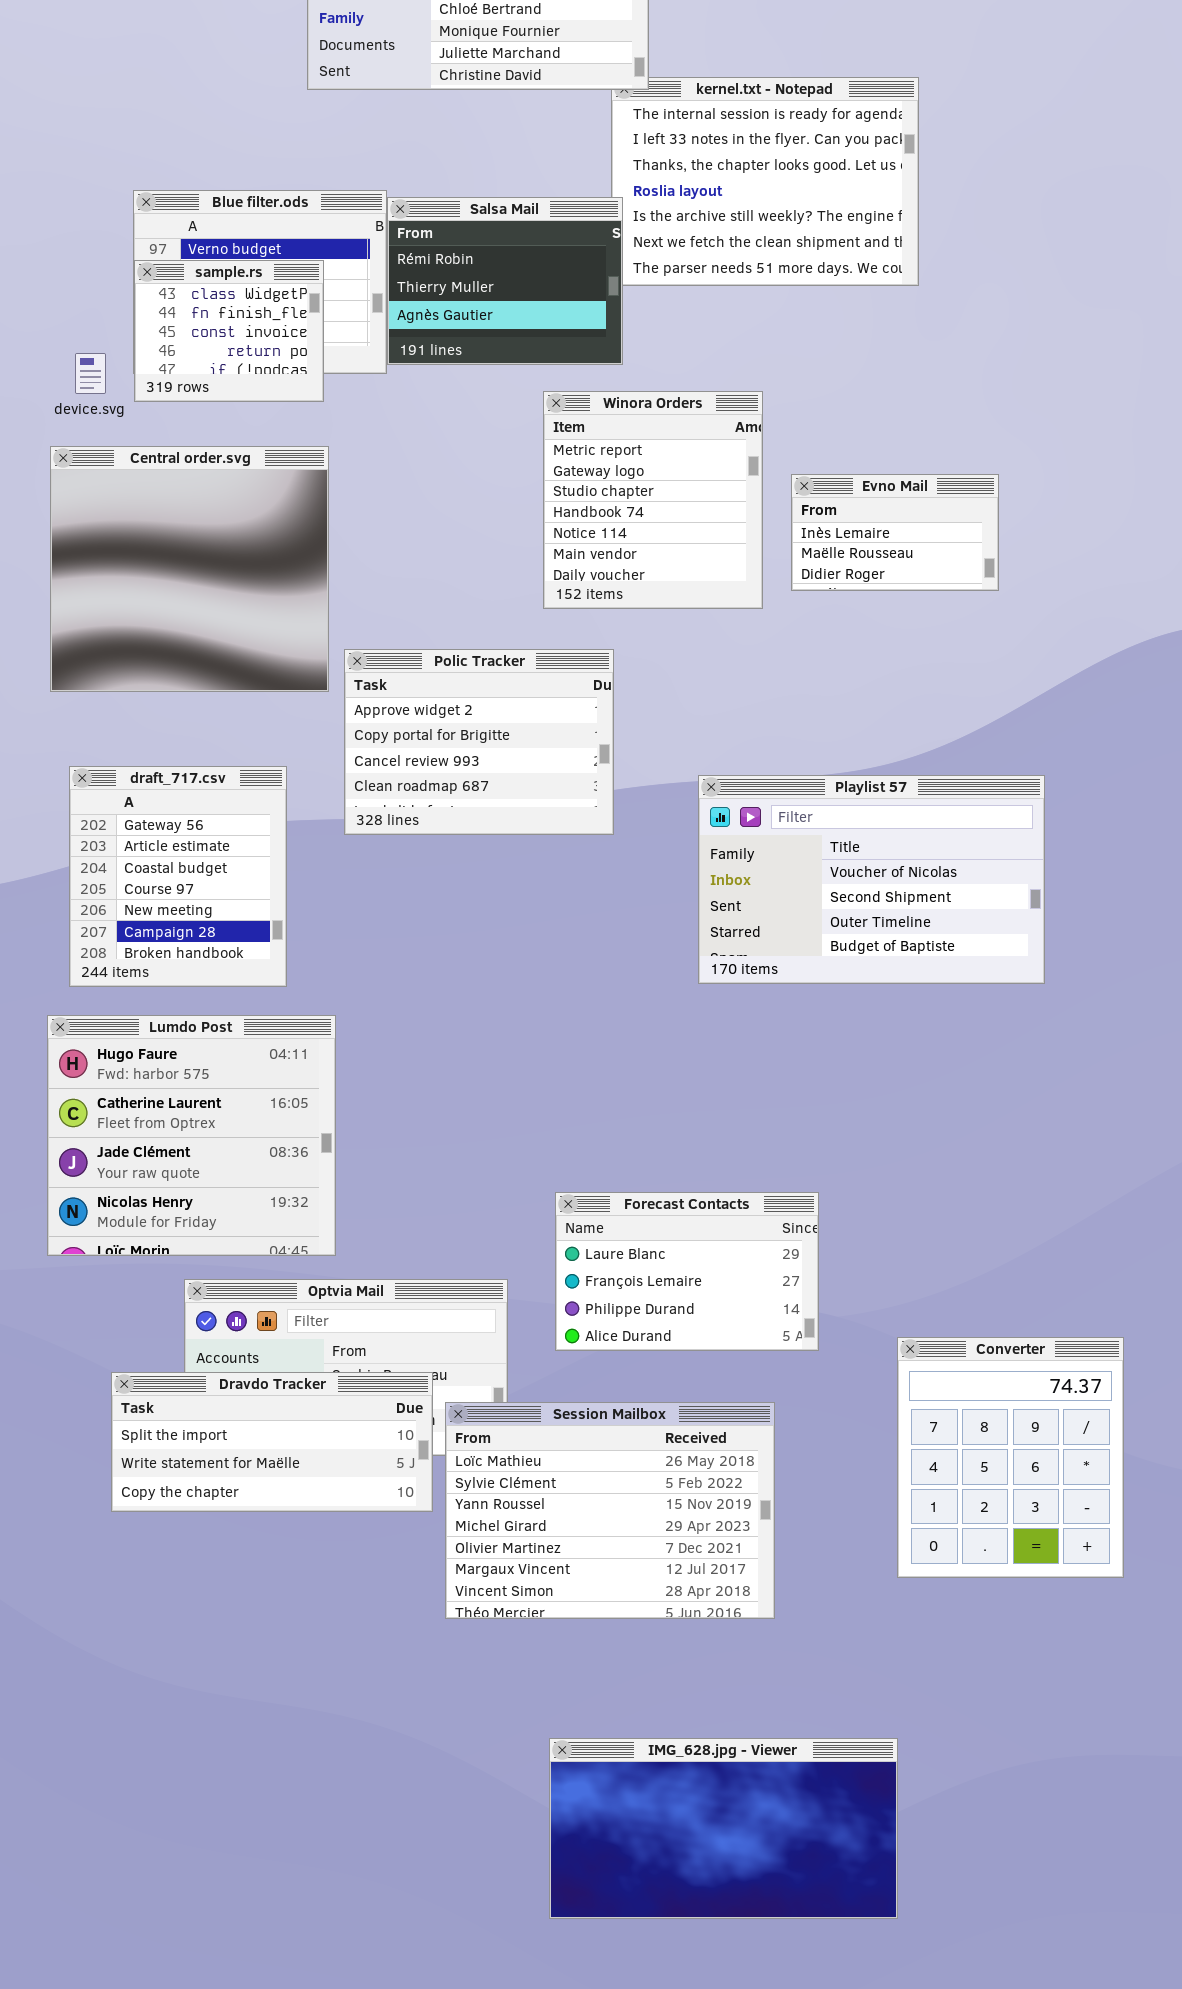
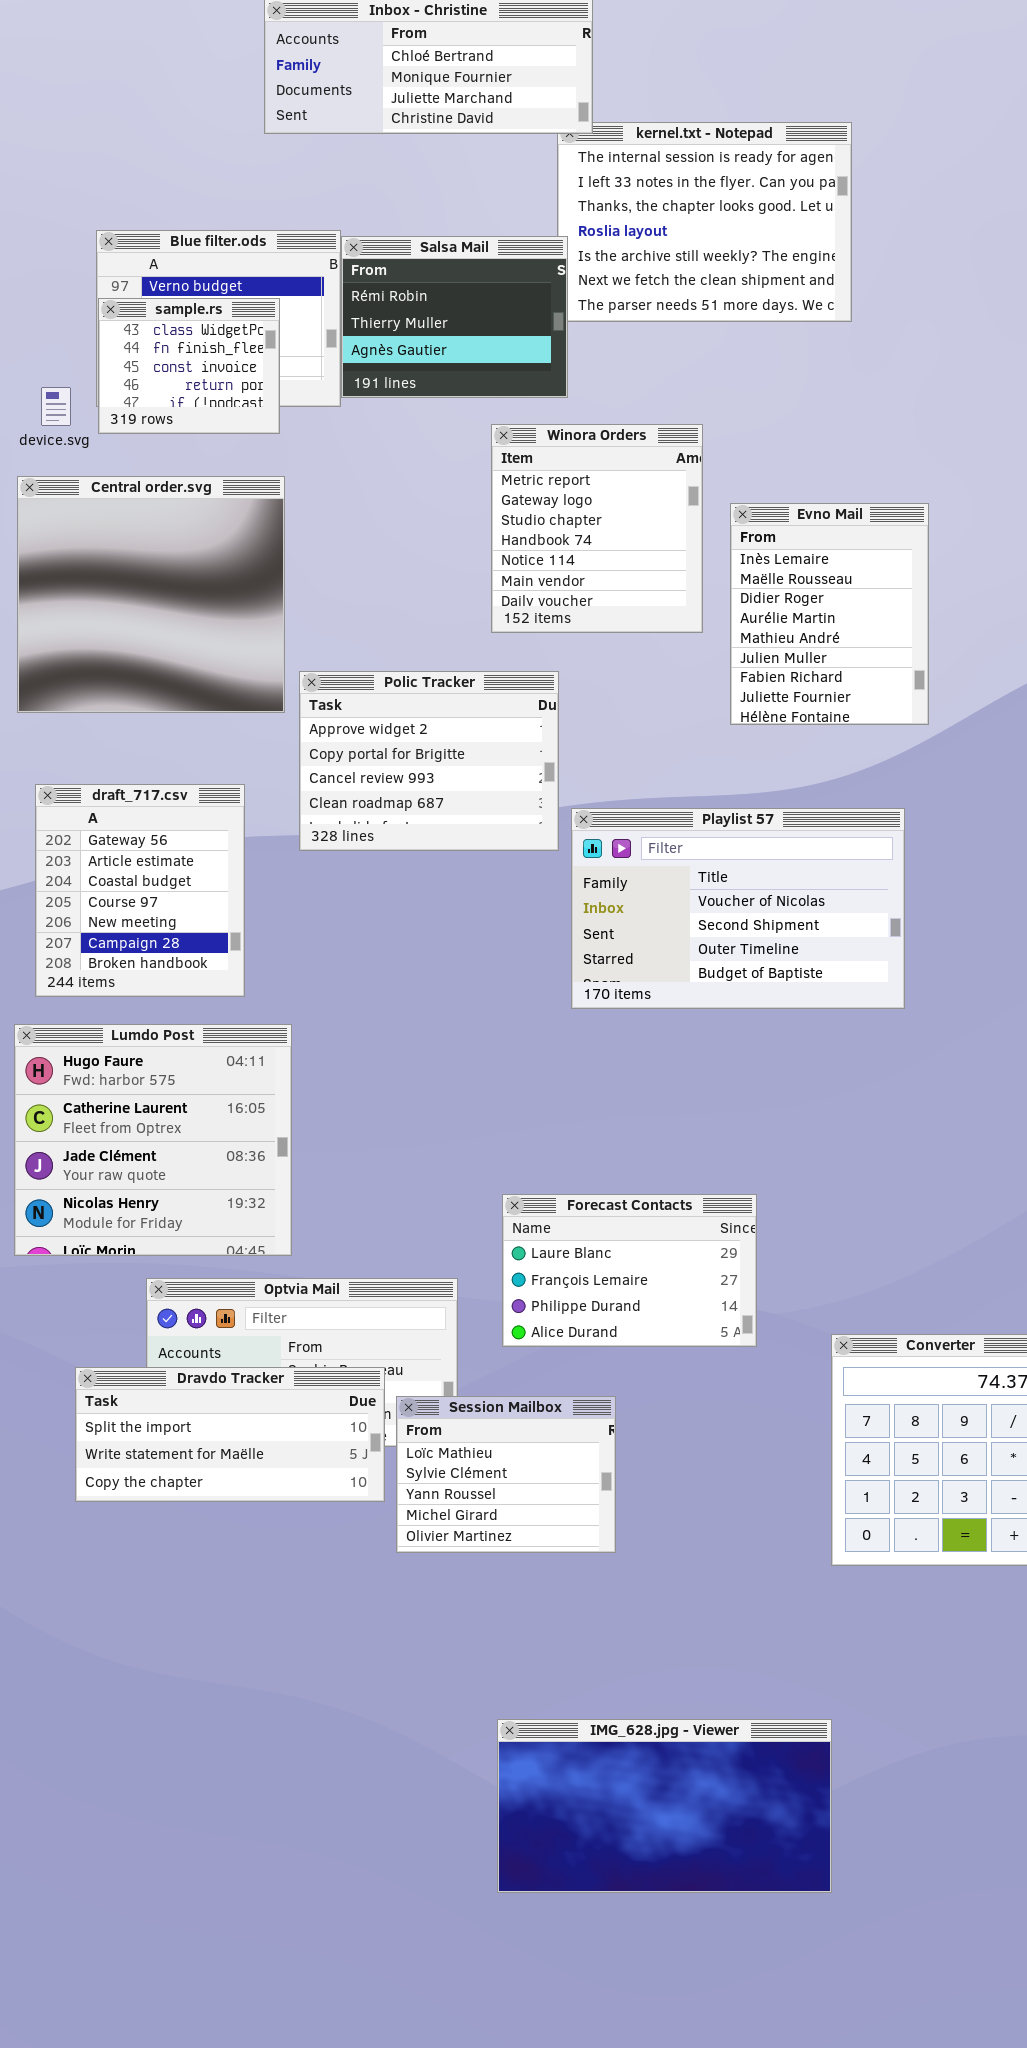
Evno Mail: [791,474,999,591] -> [730,503,929,725], resized
Playlist 57: [698,775,1045,984] -> [571,808,905,1009], moved
Session Mailbox: [445,1402,775,1619] -> [396,1396,616,1553], resized

